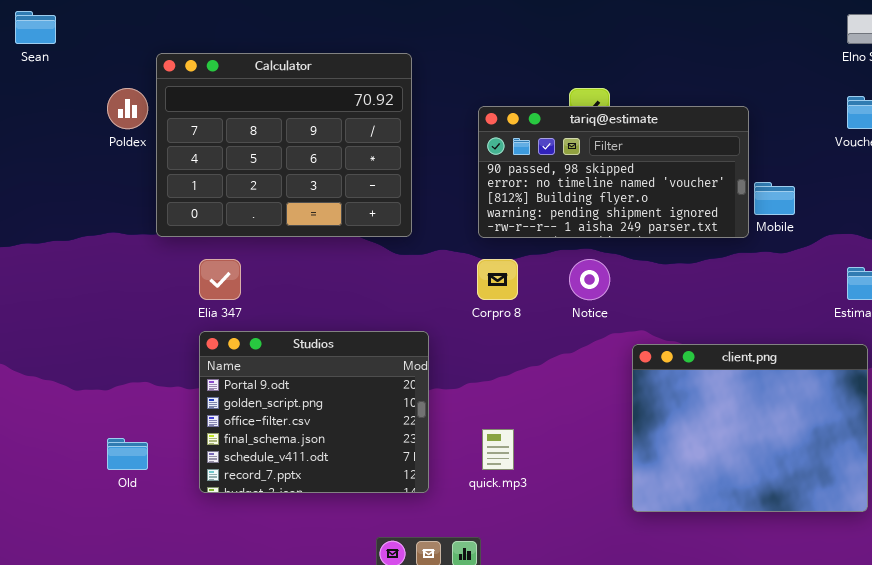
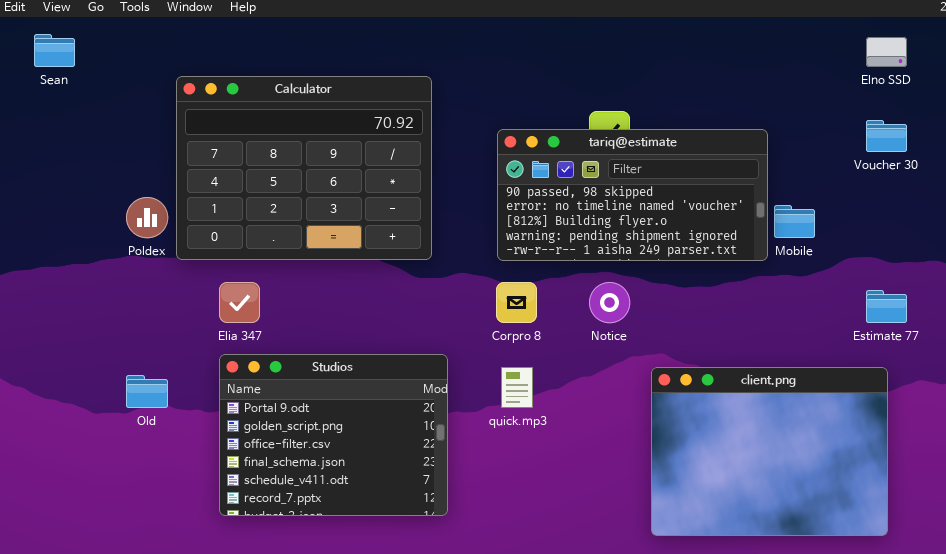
Poldex: [107,88,148,129] -> [126,197,168,238], moved
quick.mp3: [482,429,514,470] -> [501,367,533,408], moved
Old: [107,438,148,470] -> [126,375,168,408], moved

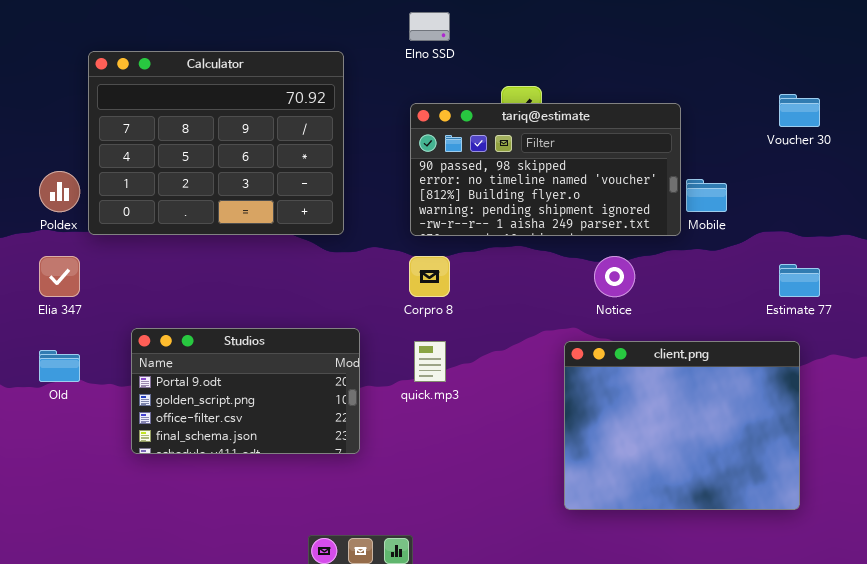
Elno SSD: [866,37,907,67] -> [409,12,450,41], moved
Elia 347: [219,282,260,323] -> [39,256,80,297], moved
Notice: [589,282,630,323] -> [594,256,635,297], moved
Studios: [219,354,448,516] -> [131,328,360,454], resized

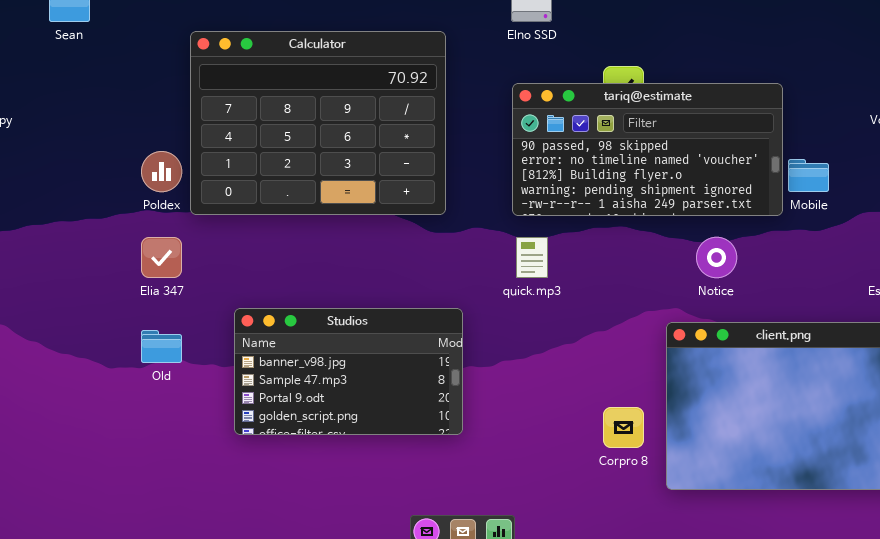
Corpro 8: [409,256,450,297] -> [603,407,644,448], moved
Studios: [131,328,360,454] -> [234,308,463,435], scrolled up 2 rows
quick.mp3: [414,341,446,382] -> [516,237,548,278], moved

